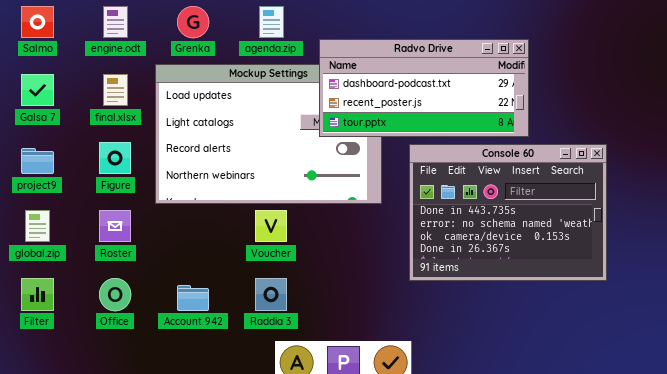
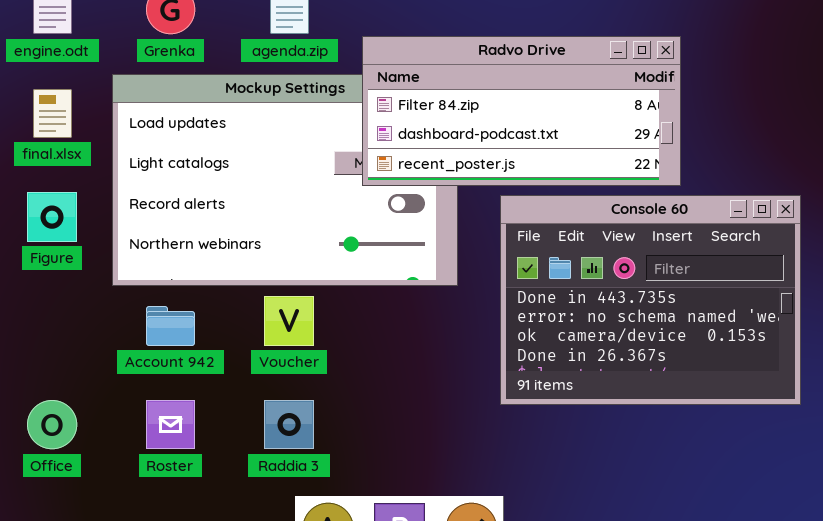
Radvo Drive: [319,39,529,137] -> [362,36,681,186], scrolled up 1 row
Roster: [99,210,131,242] -> [146,400,195,449], moved
Account 942: [177,285,209,311] -> [146,306,195,346], moved

